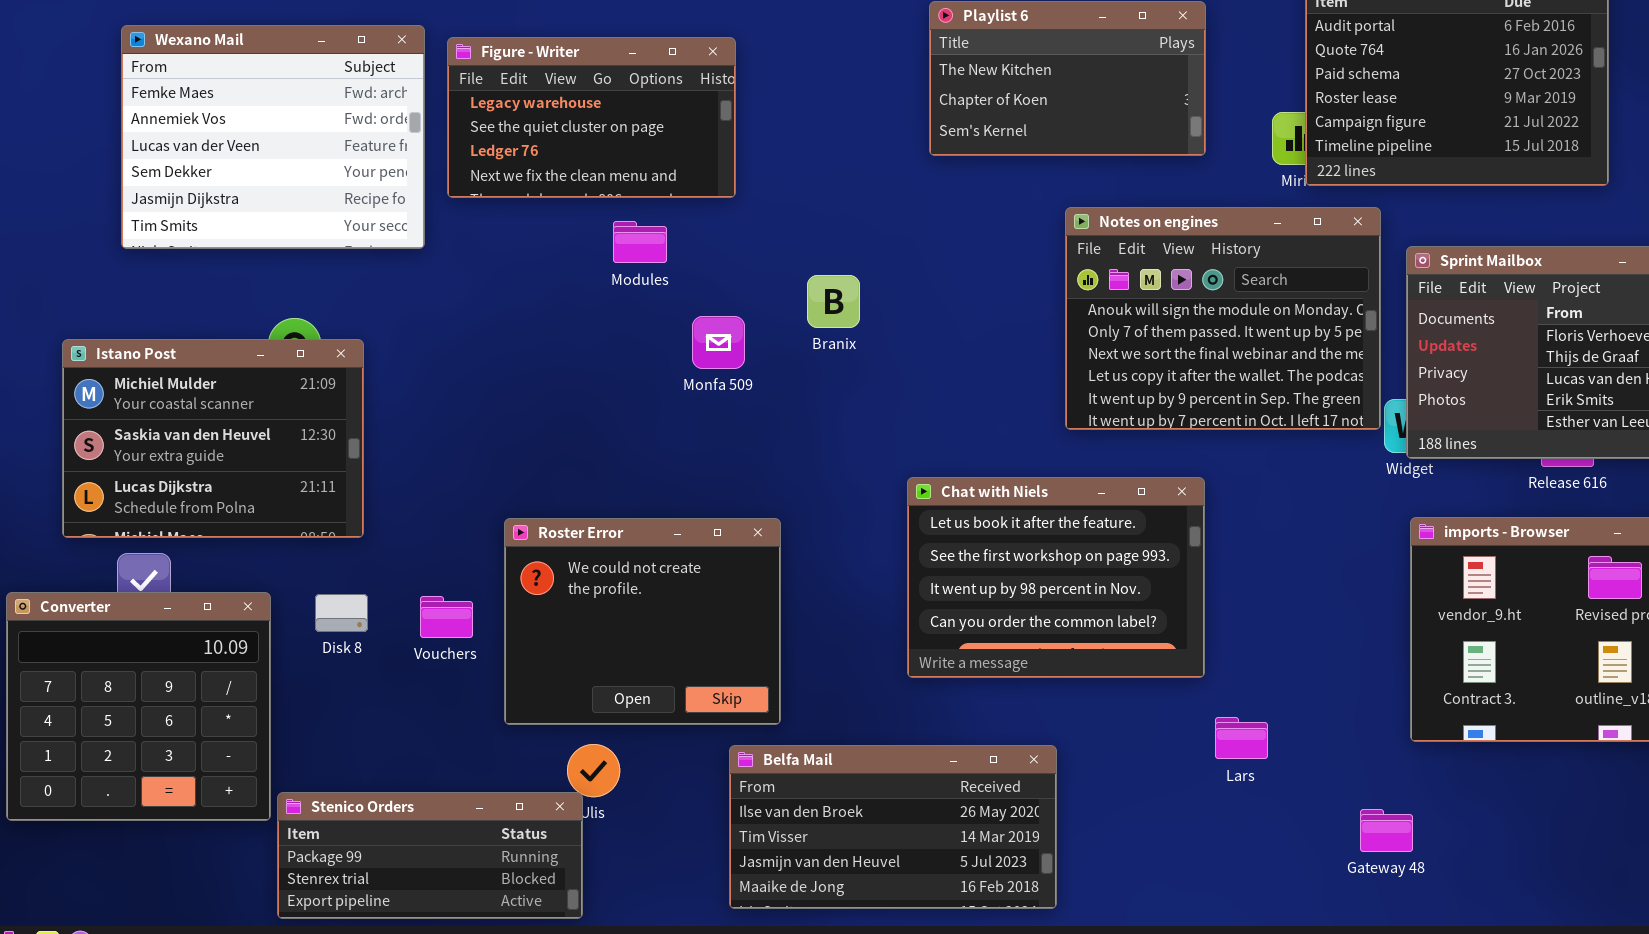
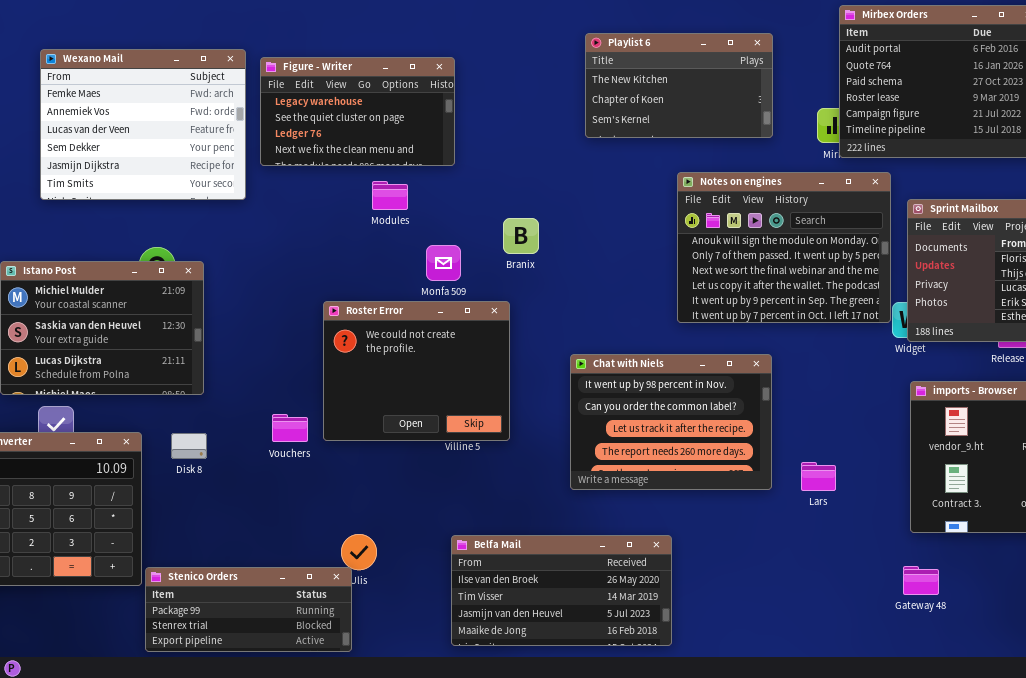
Chat with Niels: [907,477,1205,678] -> [570,354,772,490], scrolled down 2 rows
Roster Error: [504,518,781,725] -> [323,301,510,441], moved
Vouchers: [420,596,473,638] -> [272,414,308,442], moved
Lars: [1215,717,1268,759] -> [801,462,836,491], moved
Gateway 48: [1360,809,1413,852] -> [903,566,939,595], moved

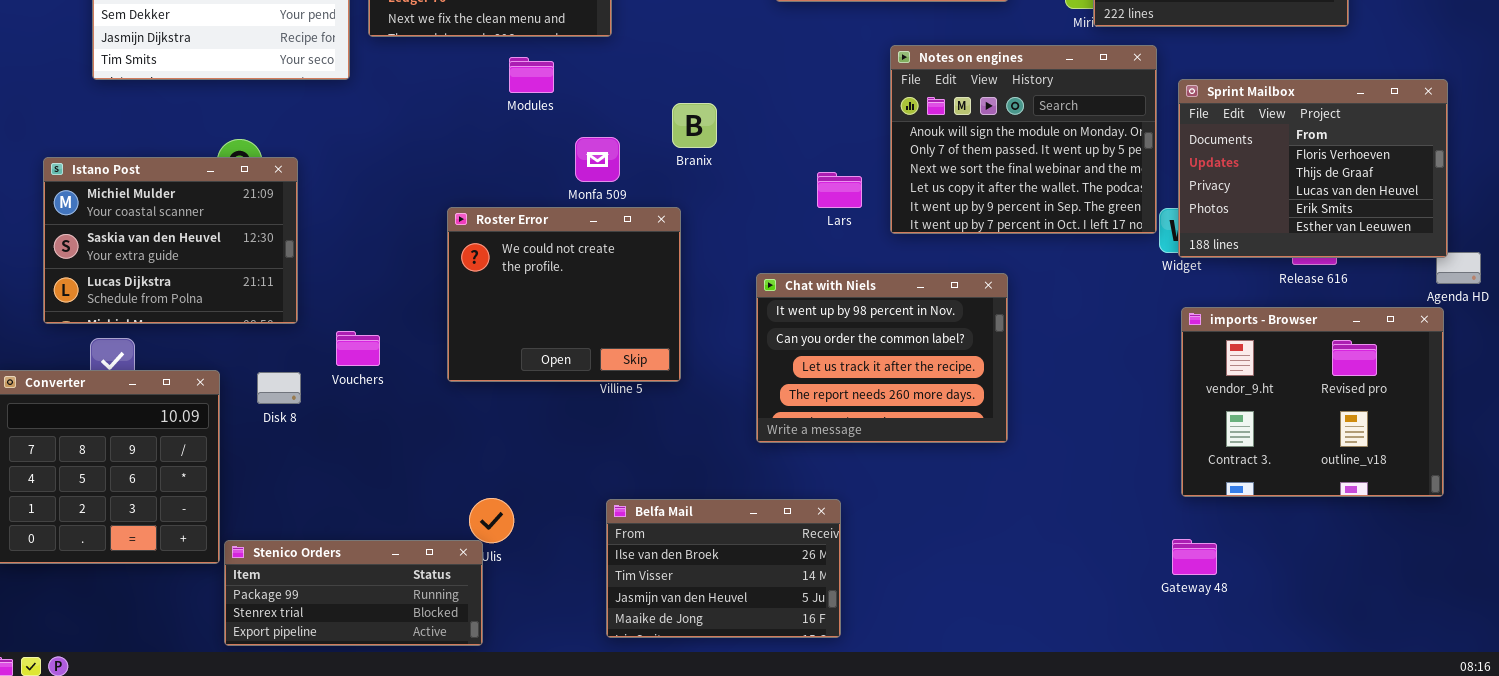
Vouchers: [272,414,308,442] -> [336,331,380,366], moved
Lars: [801,462,836,491] -> [817,172,862,208], moved
Belfa Mail: [451,535,672,646] -> [606,499,841,638], resized

